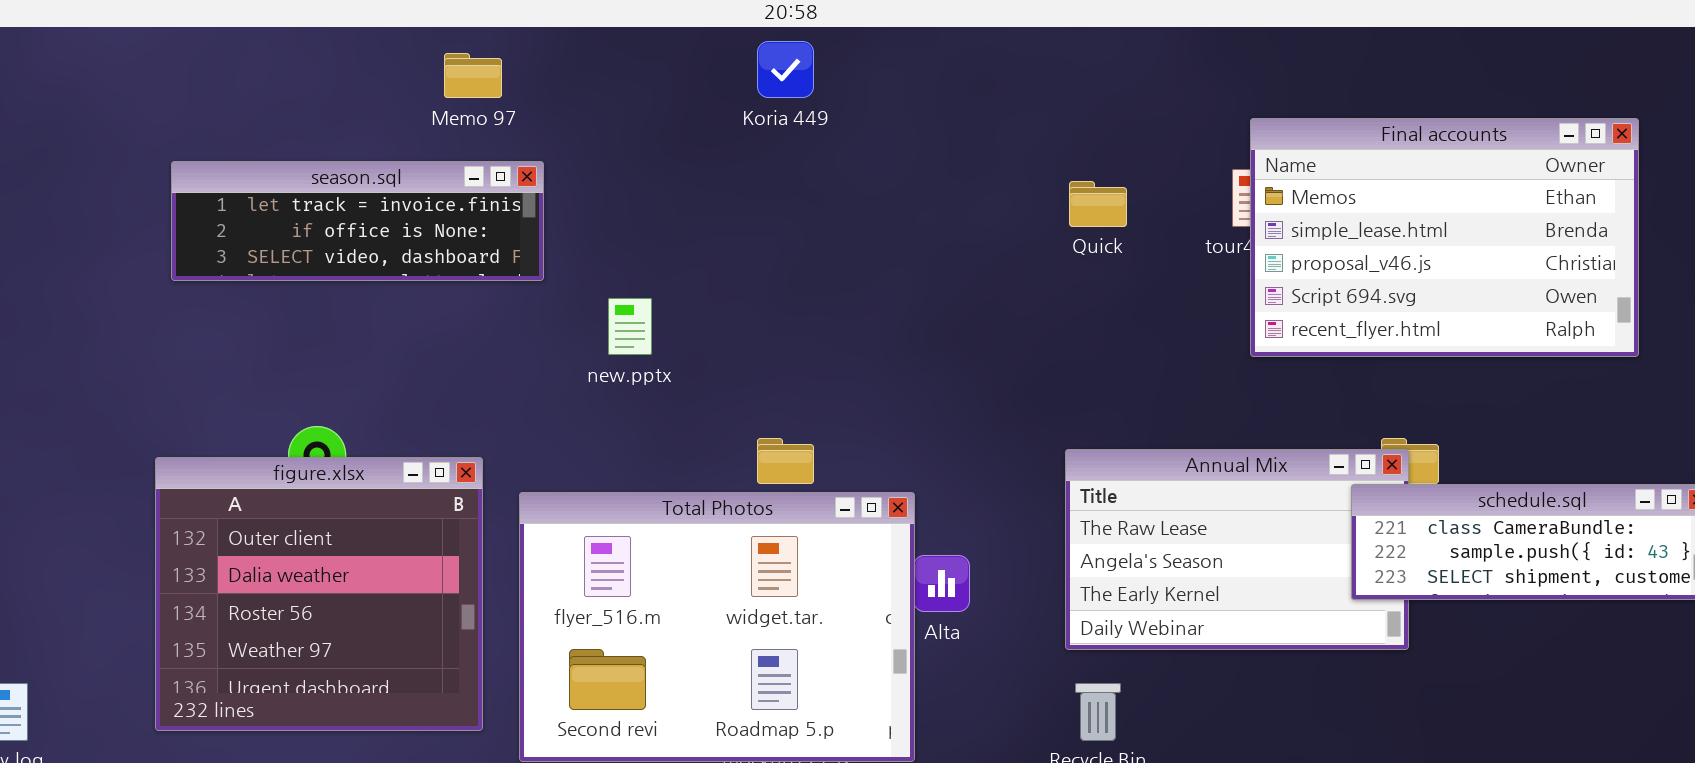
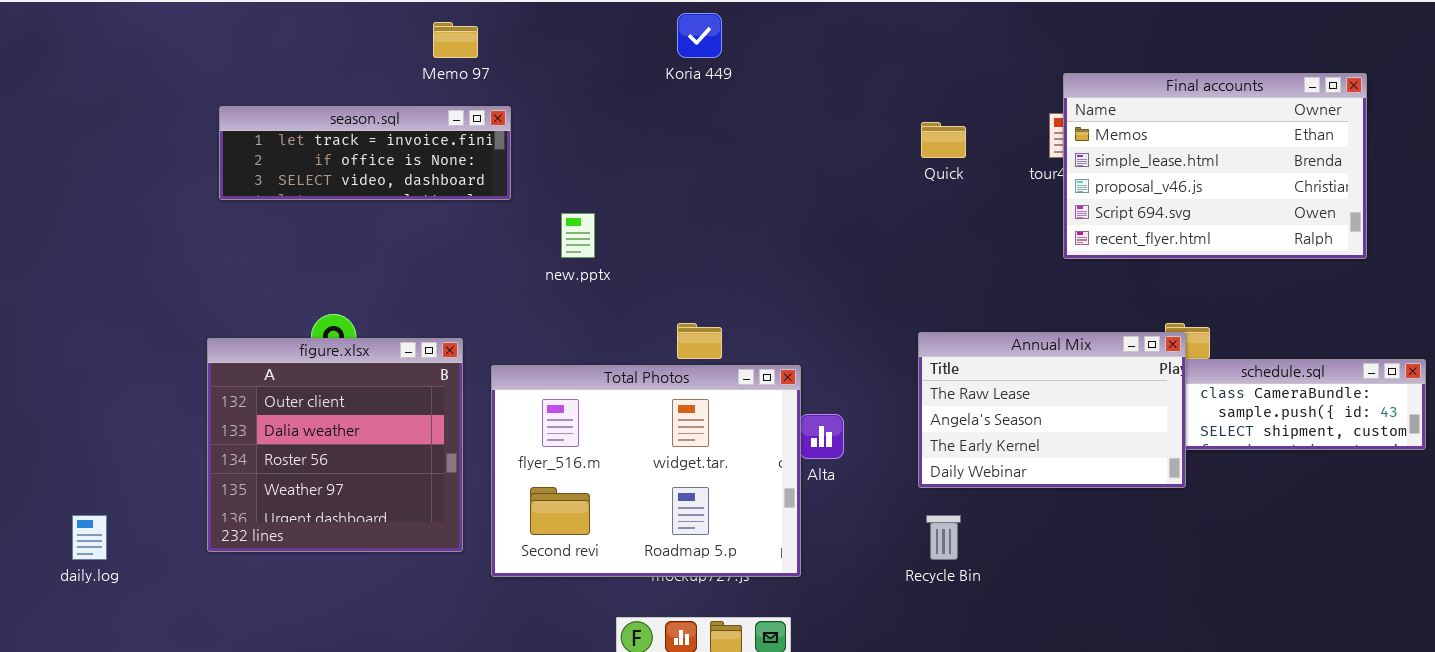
Annual Mix: [1065,449,1409,650] -> [918,332,1186,488], raised

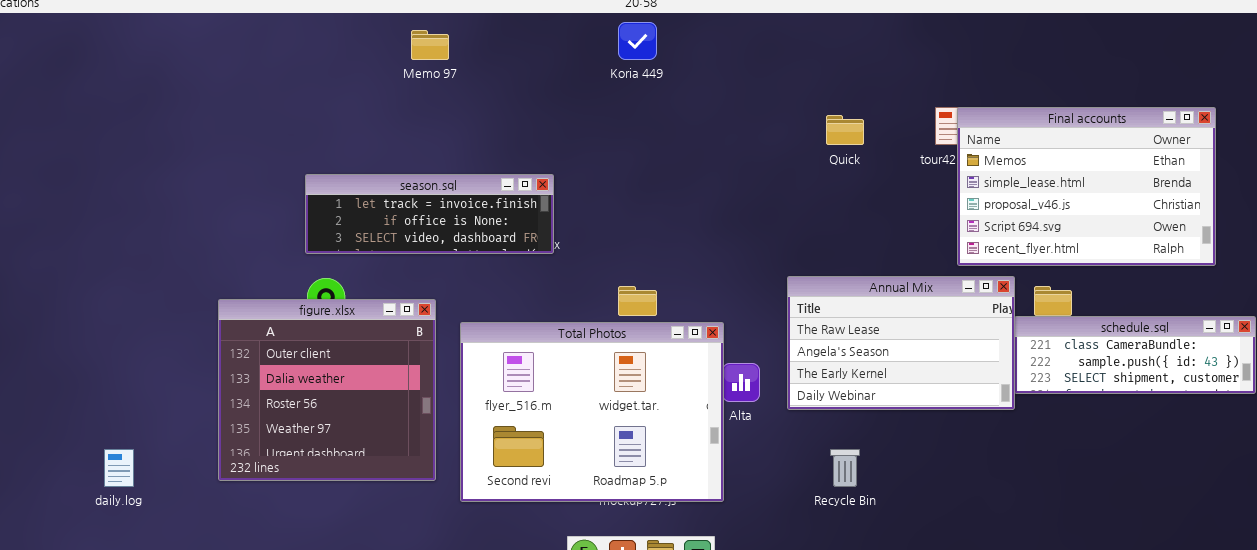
Final accounts: [1063,73,1367,259] -> [957,107,1216,266], moved
season.sql: [219,106,511,200] -> [305,174,554,254], moved
Annual Mix: [918,332,1186,488] -> [787,276,1015,410], moved

